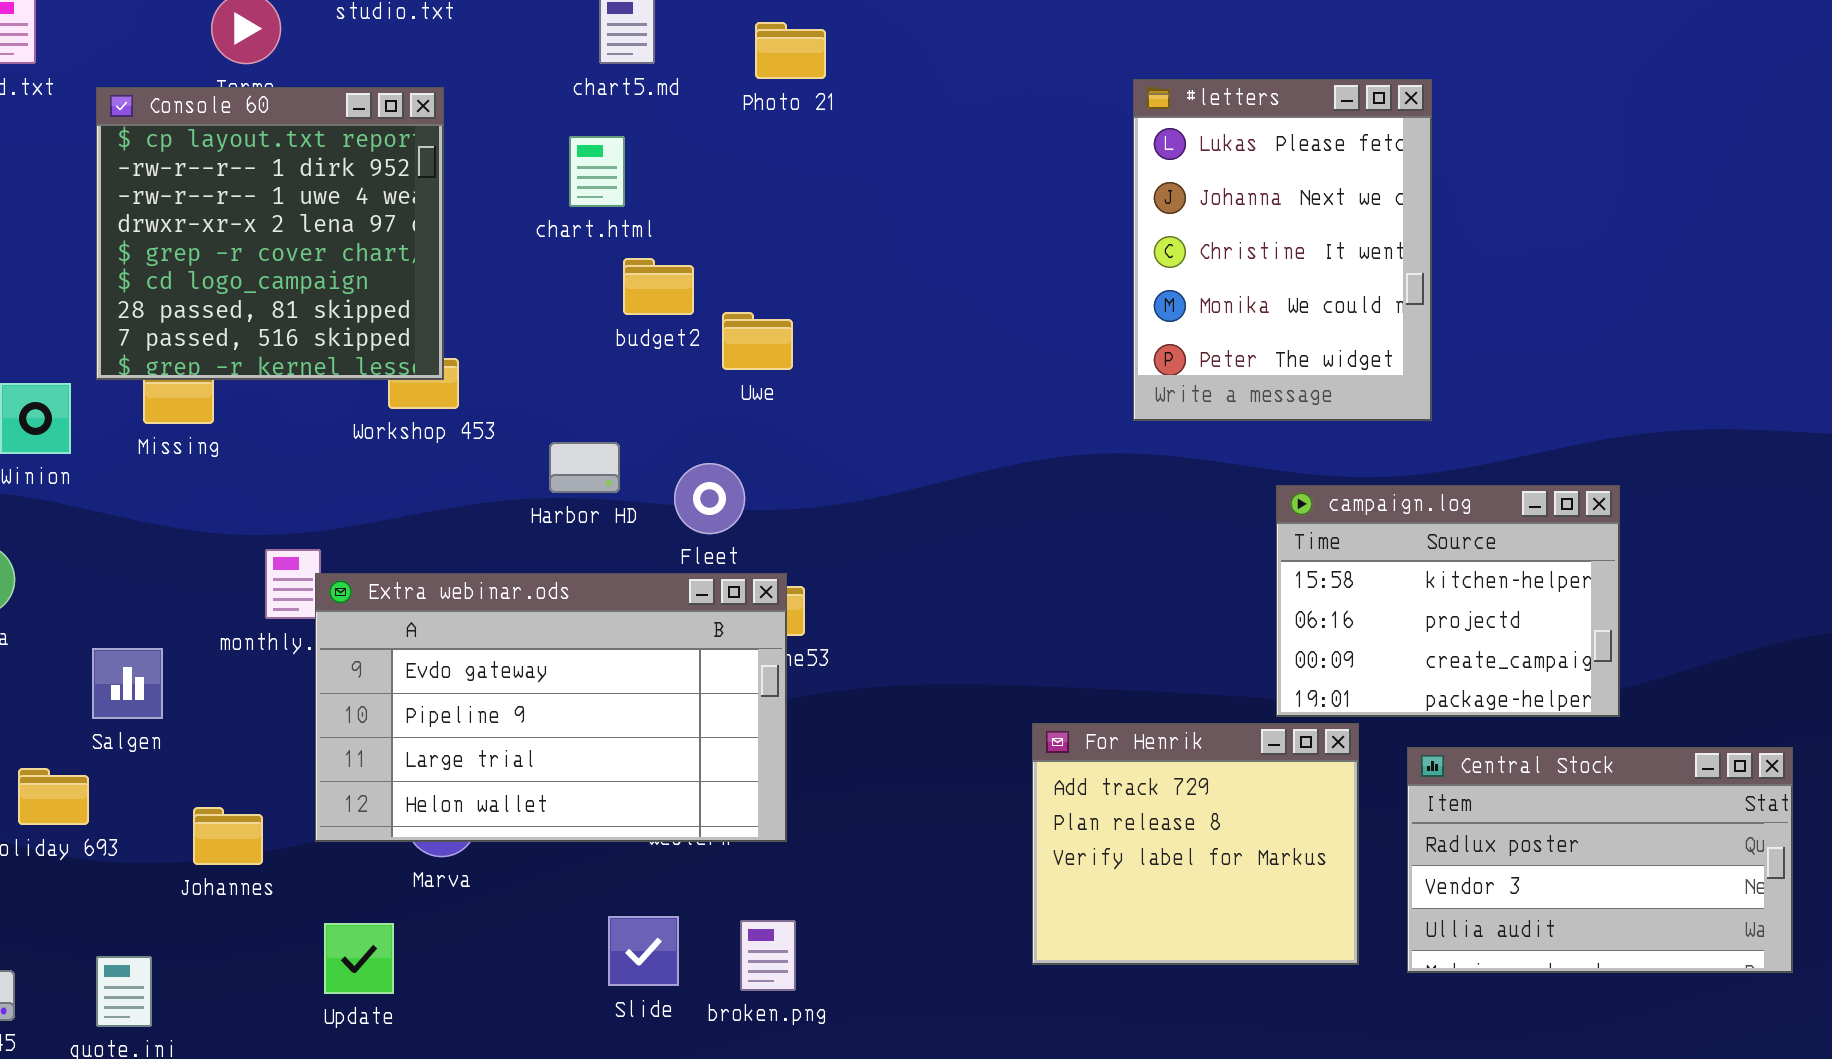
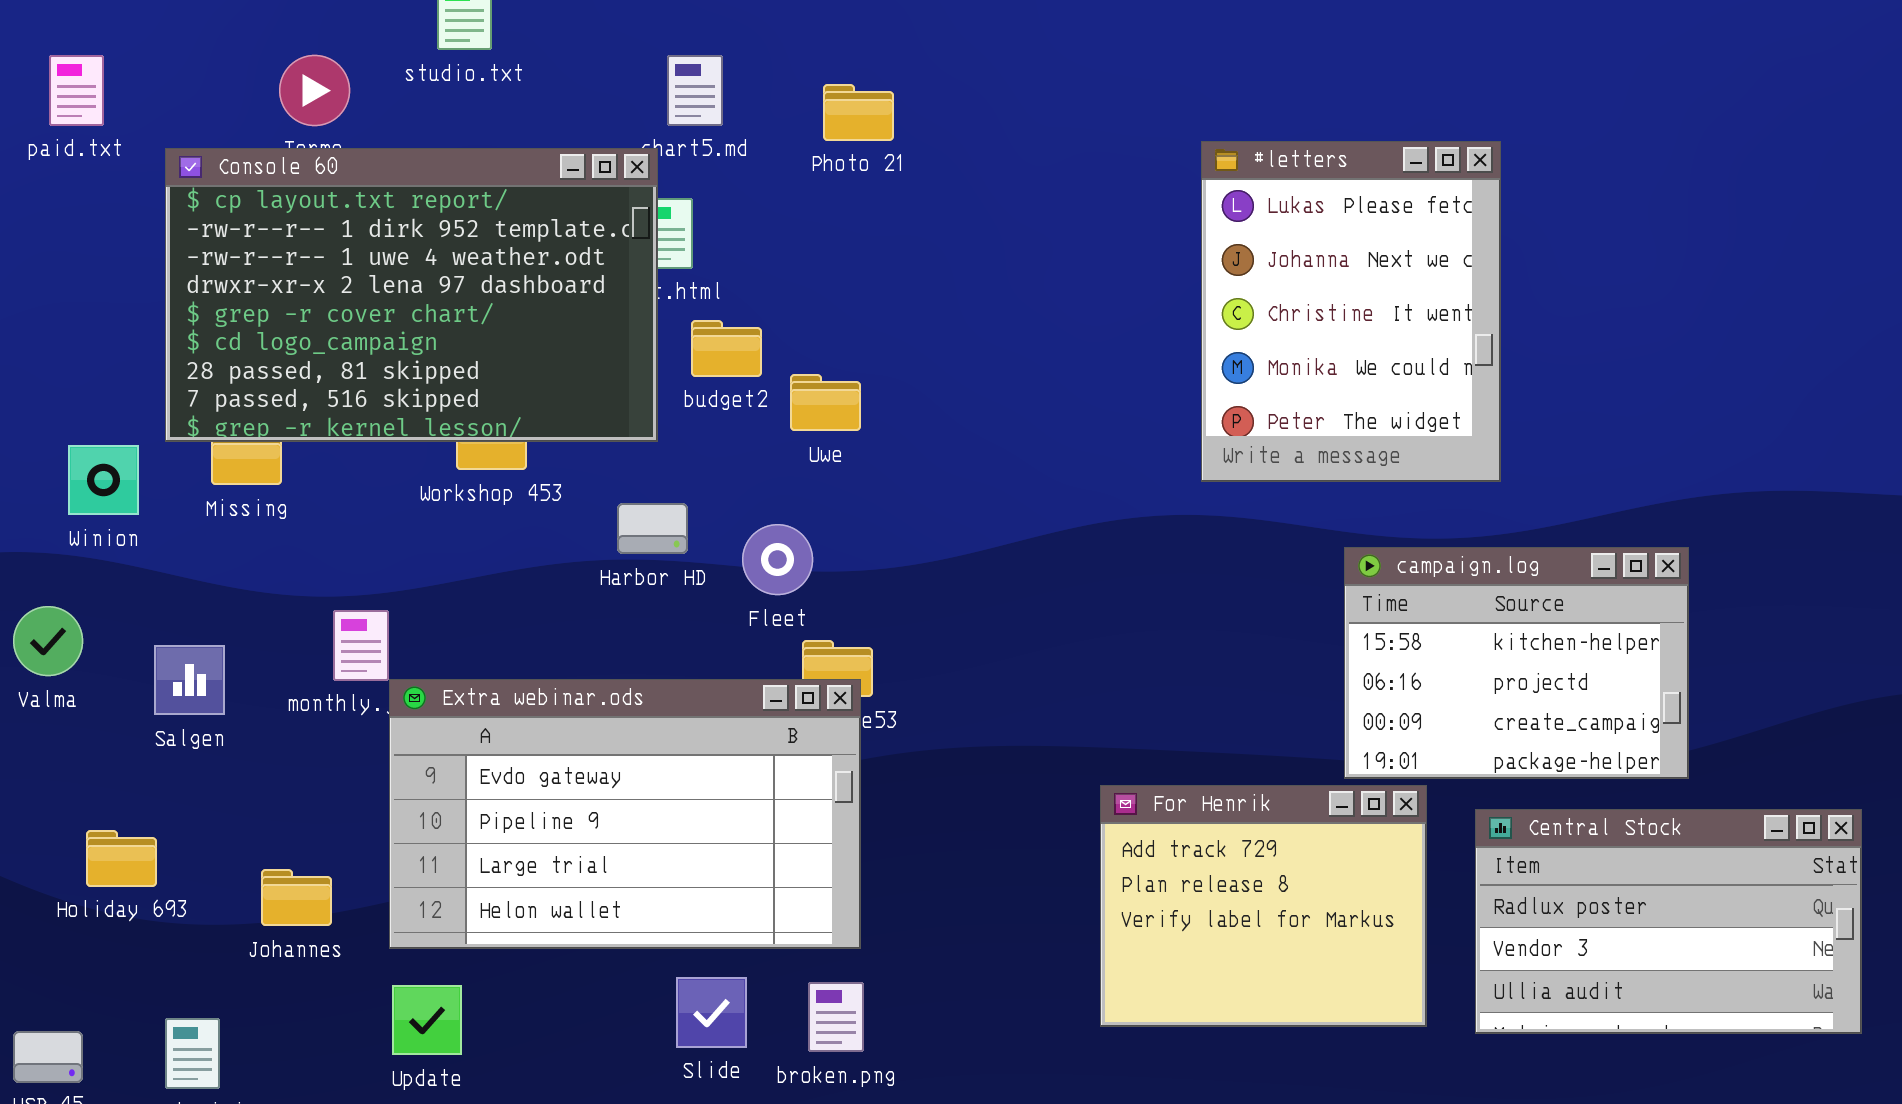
Console 60: [96,87,444,380] -> [165,148,658,442], resized
Extra webinar.ods: [315,573,787,842] -> [389,679,861,949], moved
Salgen: [92,648,163,719] -> [154,645,225,715], moved

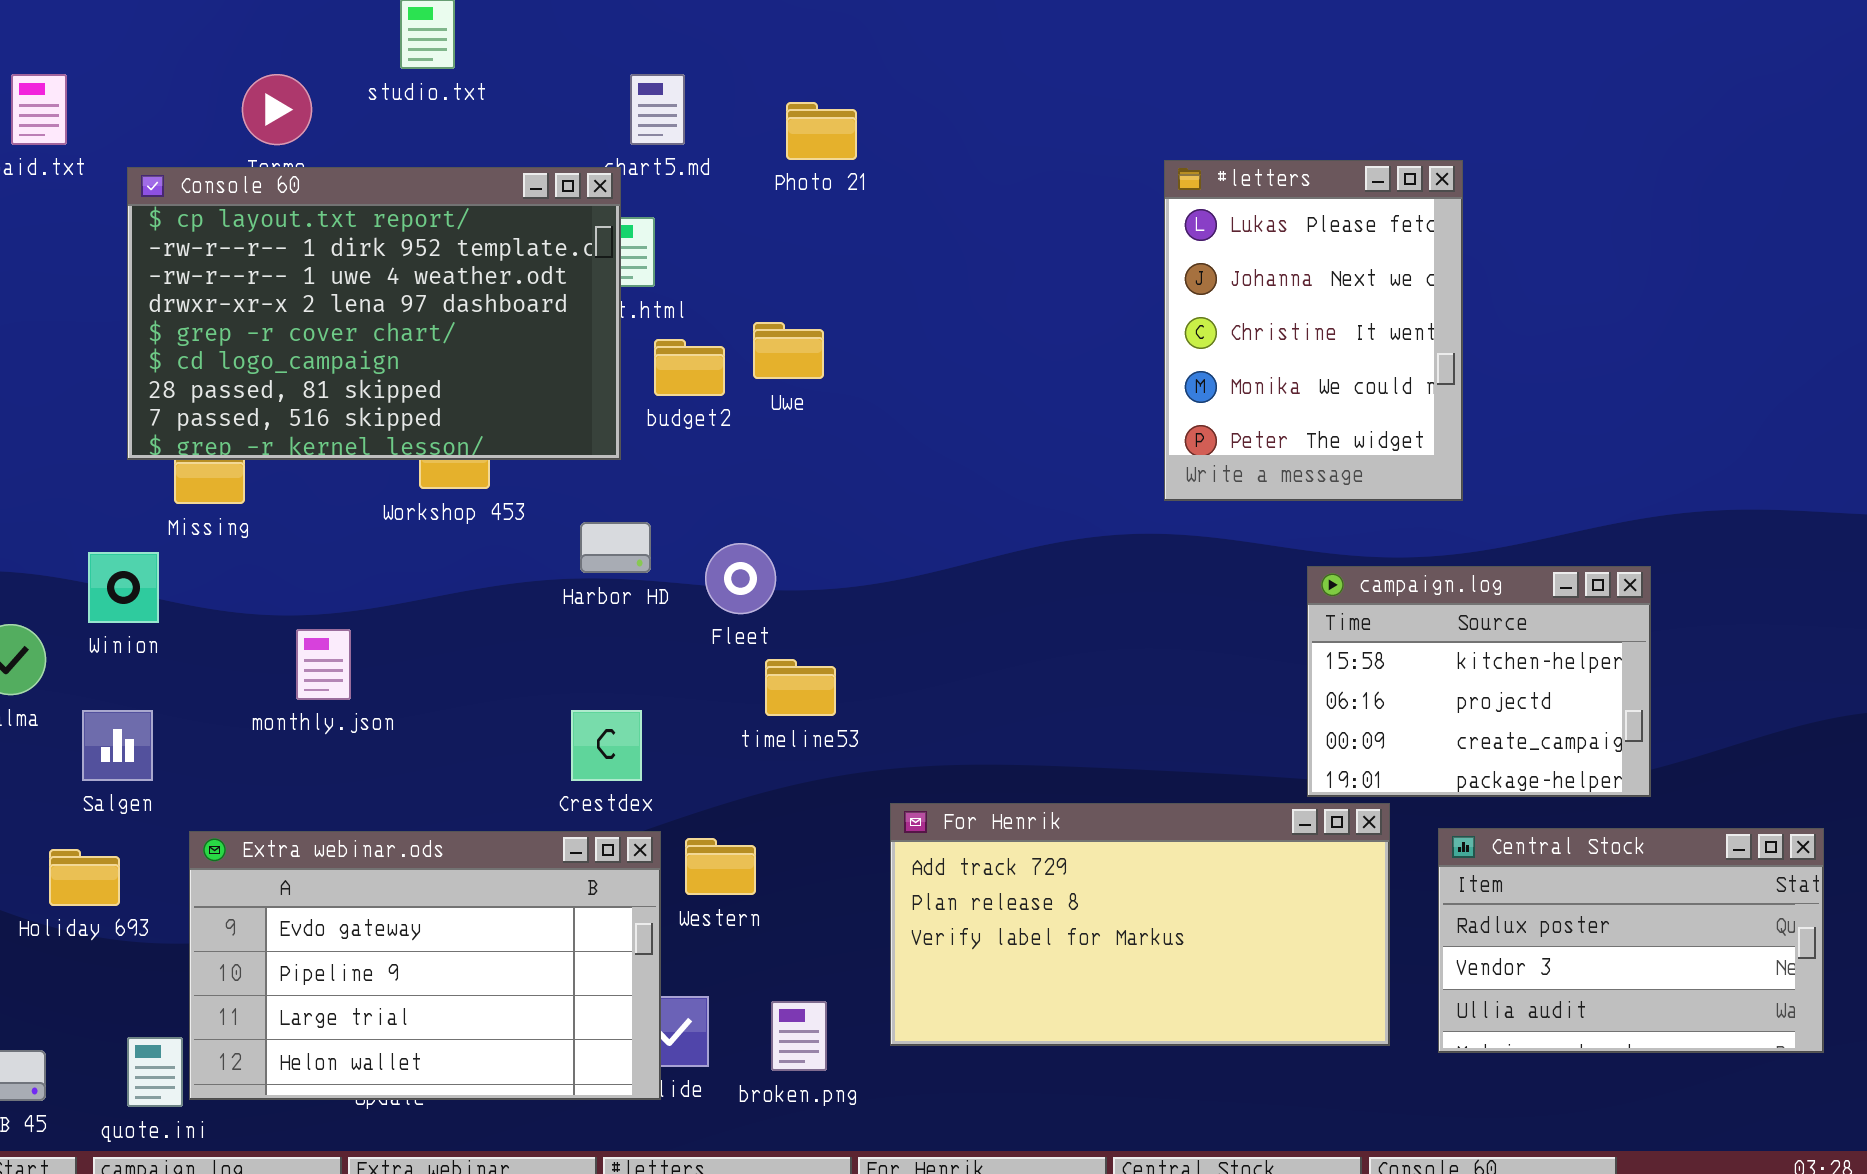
Uwe: [790,374,861,431] -> [753,322,824,379], moved
Winion: [68,445,139,515] -> [88,552,159,623], moved
Salgen: [154,645,225,715] -> [82,710,153,781], moved
Extra webinar.ods: [389,679,861,949] -> [189,831,661,1100], moved
For Henrik: [1100,785,1427,1027] -> [890,803,1390,1046], resized

